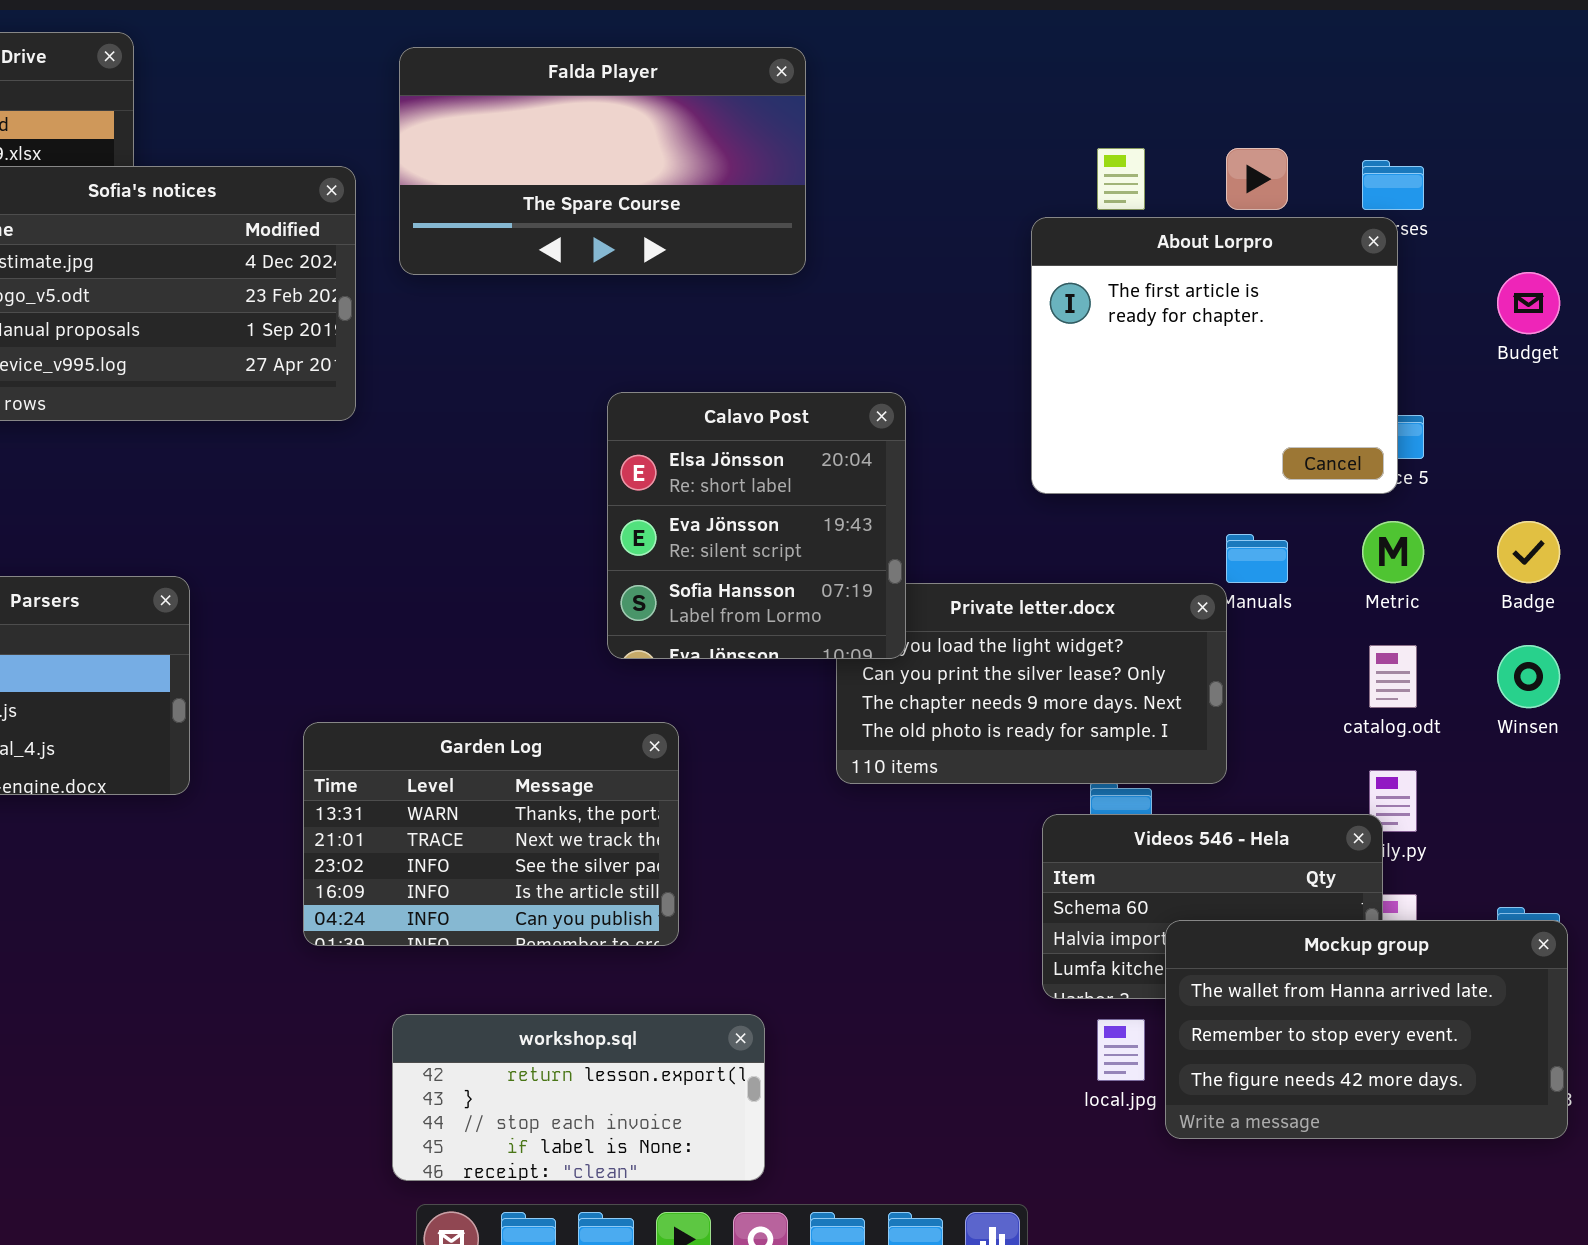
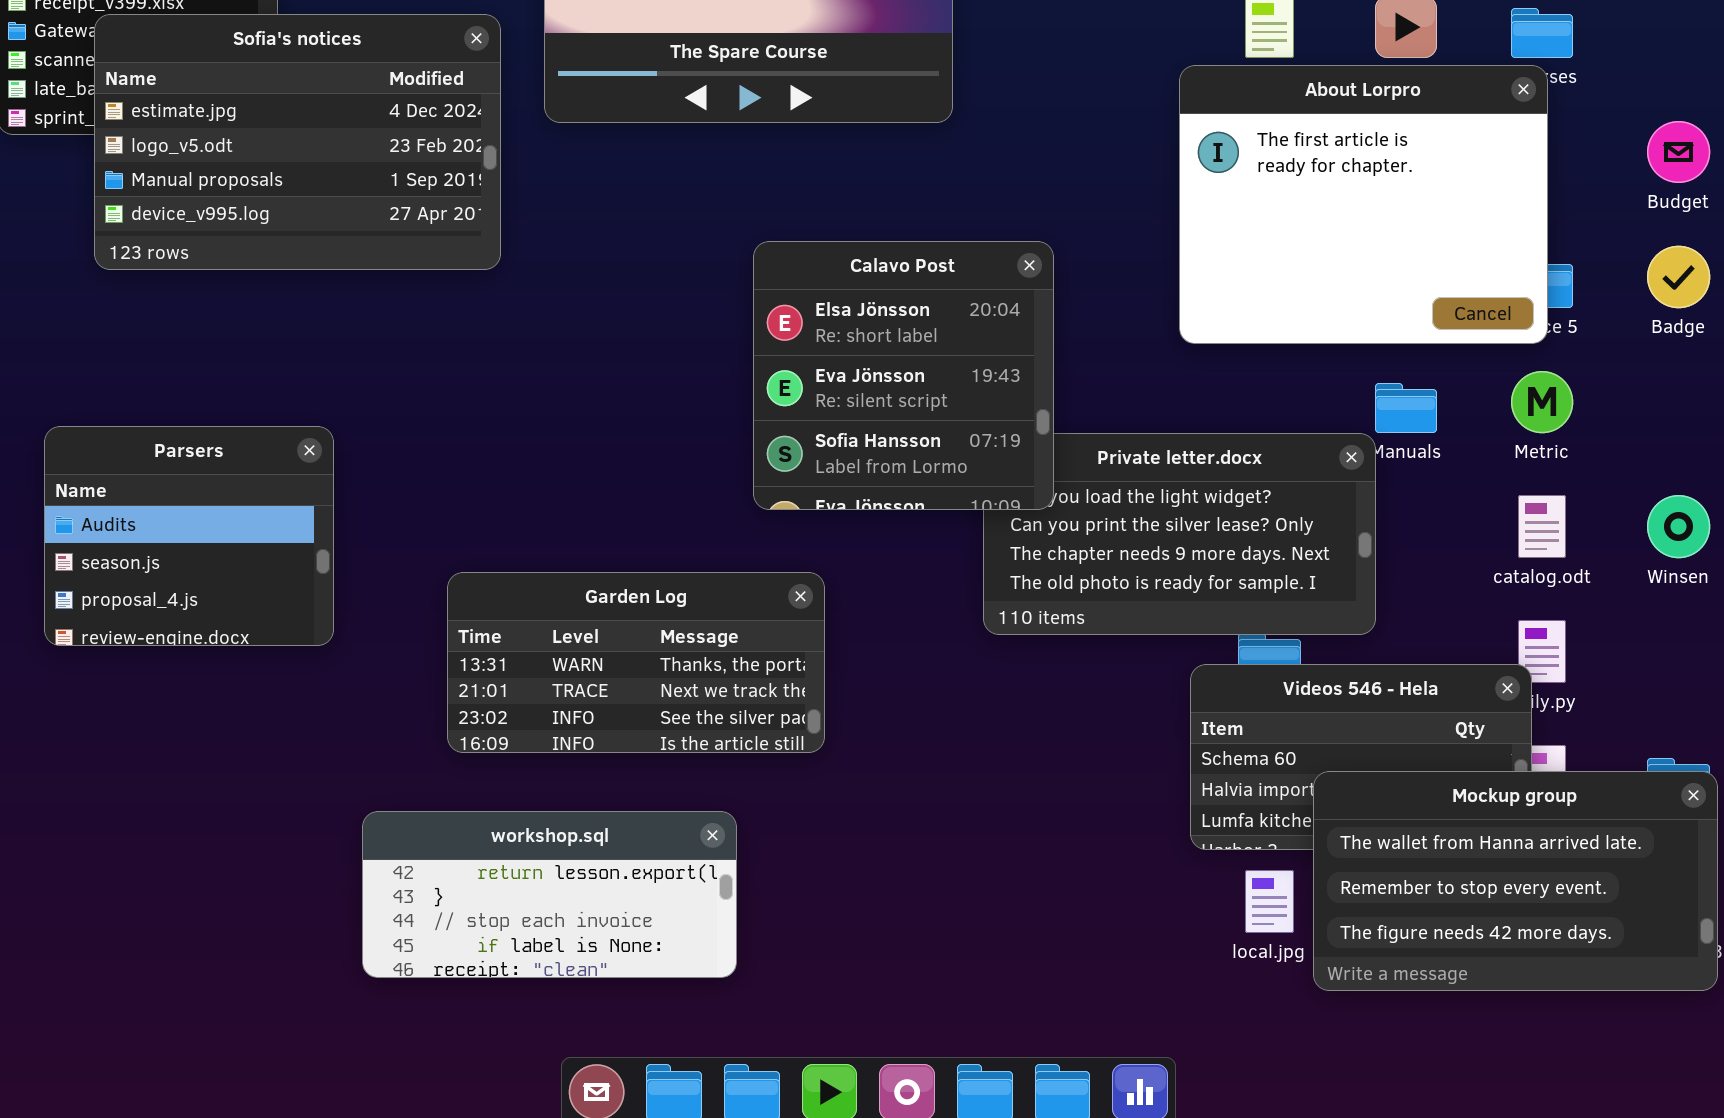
Badge: [1497,521,1560,583] -> [1647,246,1710,308], moved
Garden Log: [303,722,679,946] -> [447,572,825,753], resized
workshop.sql: [392,1014,765,1181] -> [362,811,737,978], moved

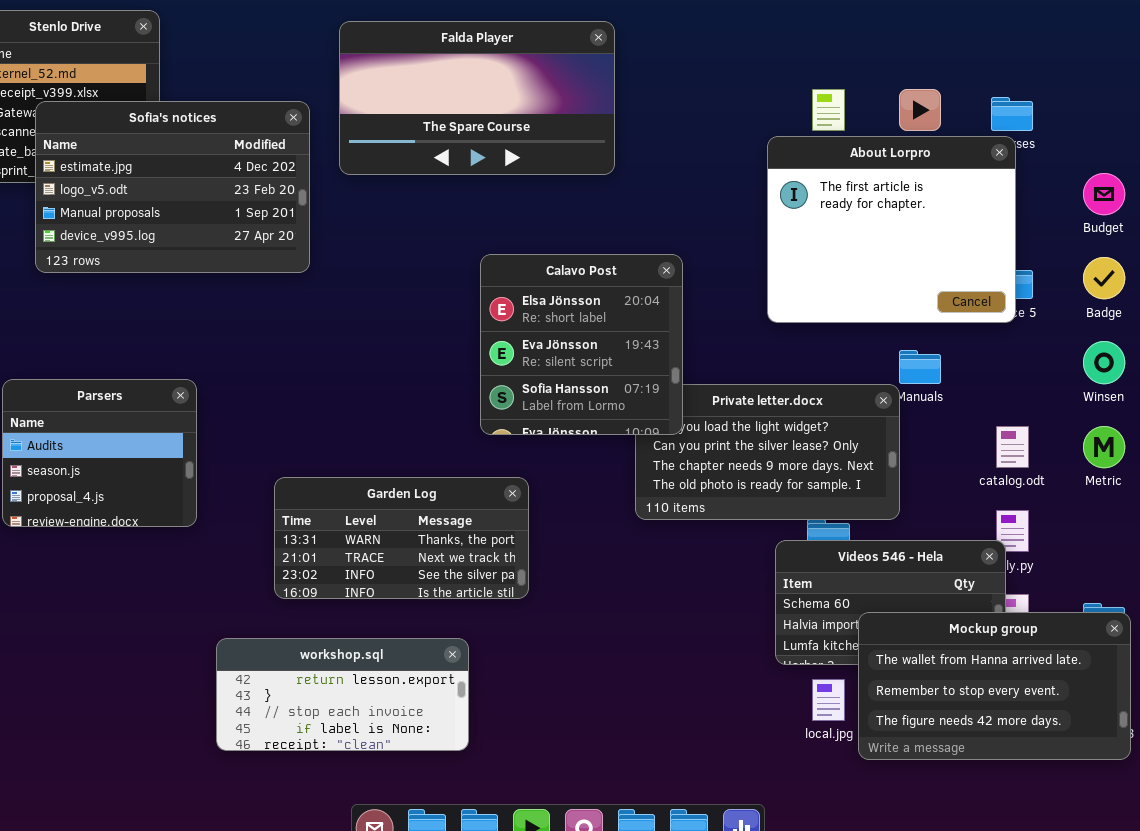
Metric: [1511,371,1573,433] -> [1083,426,1125,468], moved
Winsen: [1647,495,1710,558] -> [1083,341,1125,384], moved

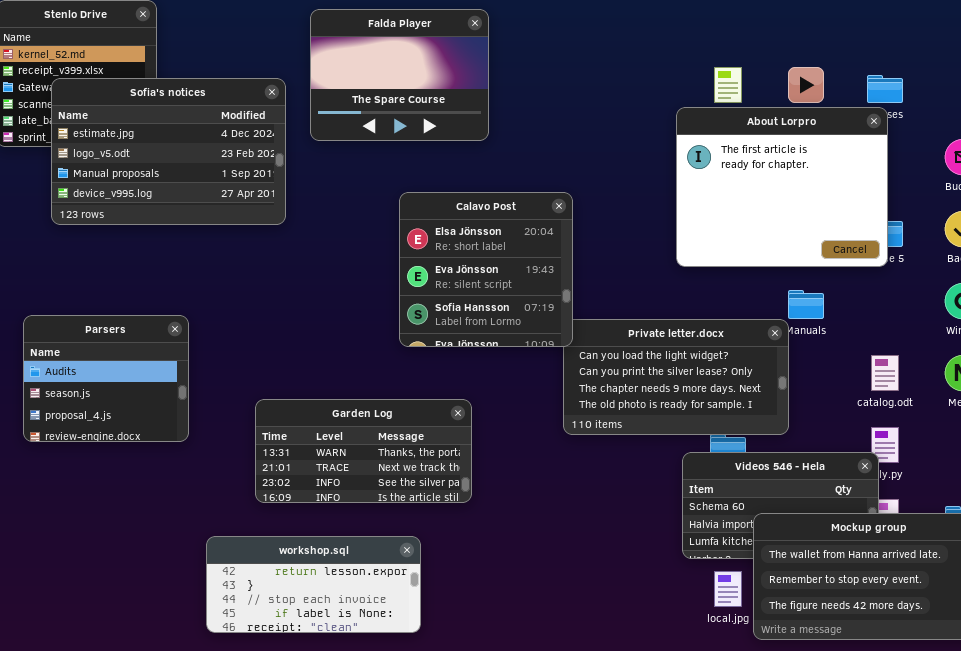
Falda Player: [339,21,615,175] -> [310,9,489,141], resized
Calavo Post: [480,254,683,435] -> [399,192,573,347], moved

